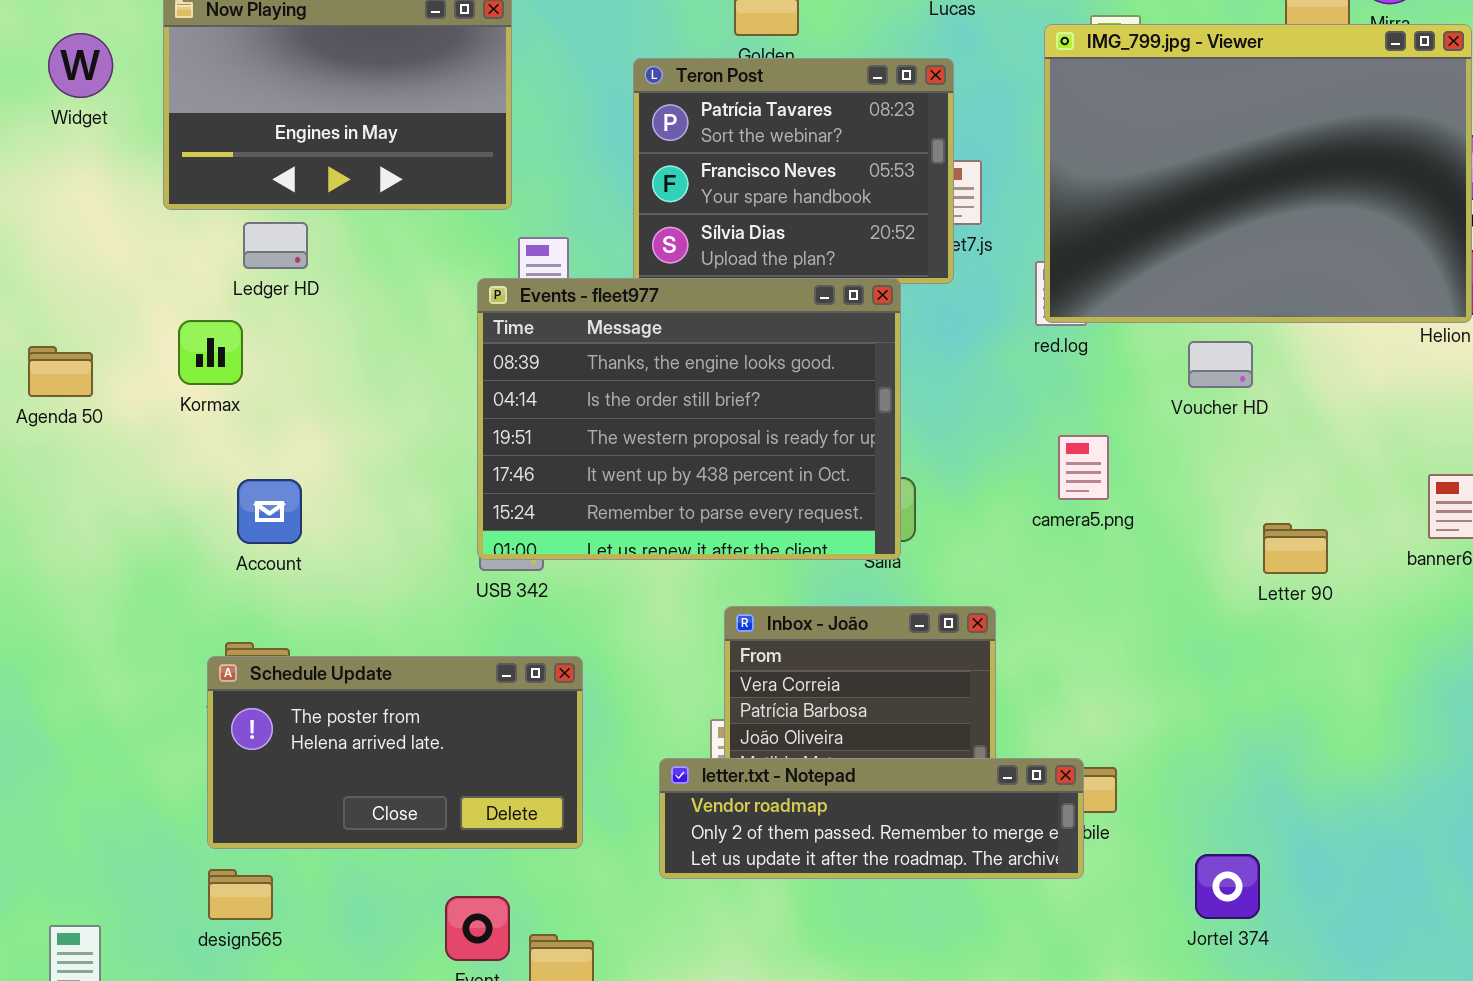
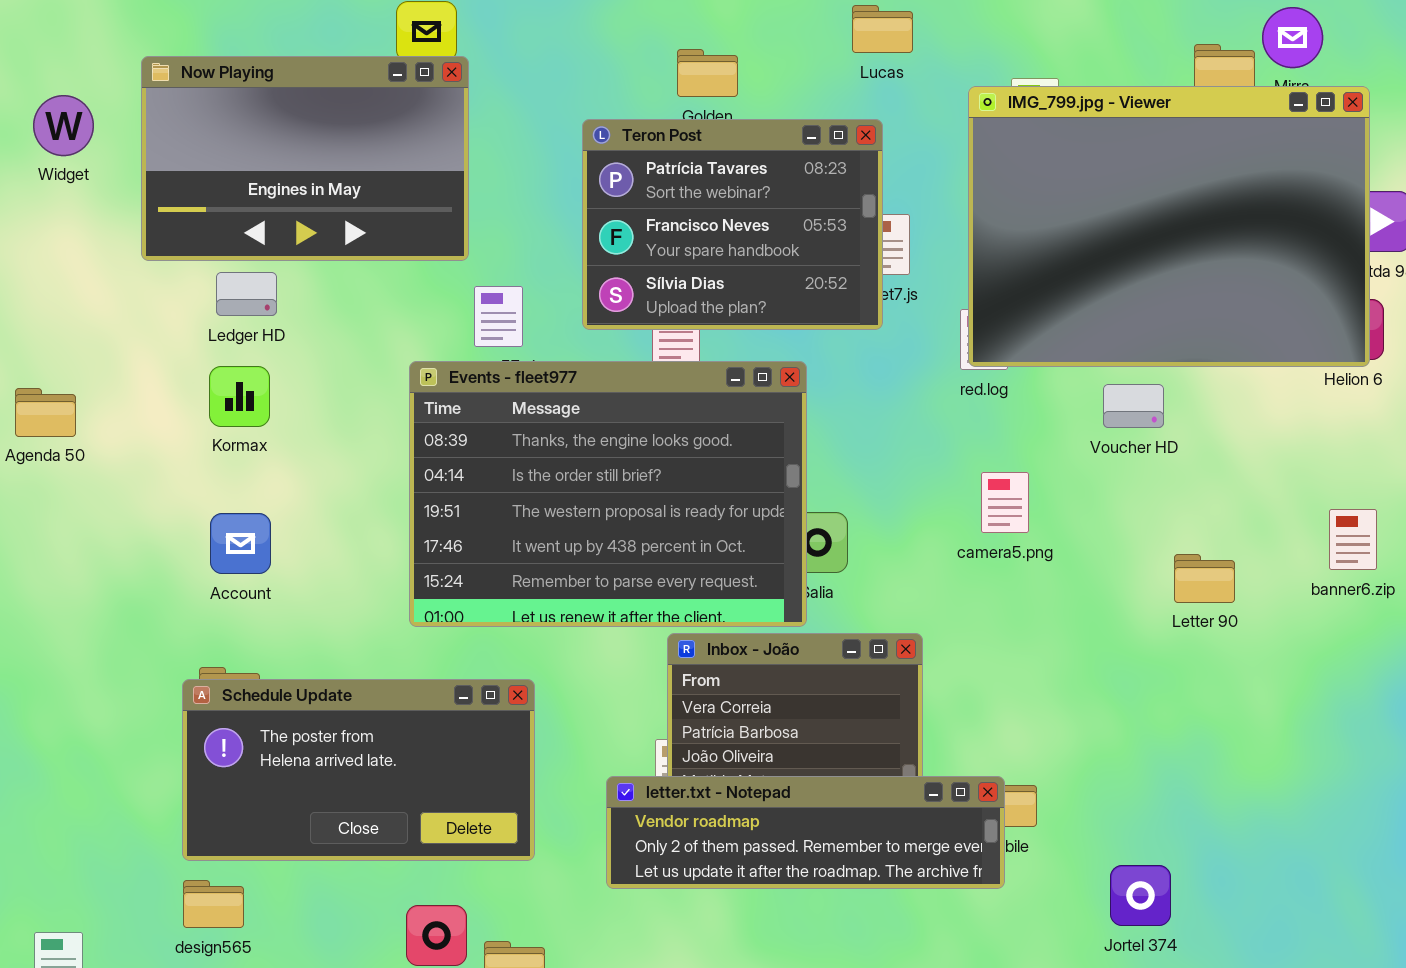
Events - fleet977: [477,278,901,560] -> [409,361,807,627], moved
Kormax: [178,320,243,385] -> [209,366,270,427], moved

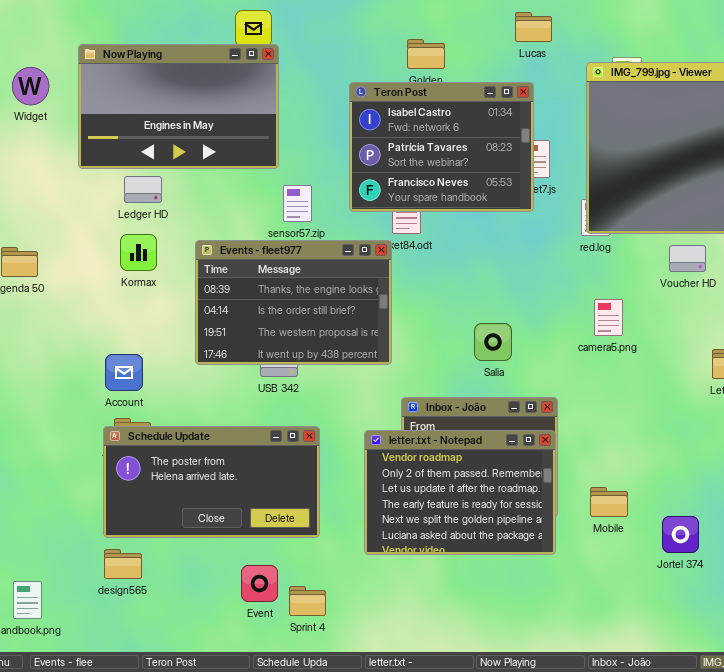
Teron Post: [582,119,883,330] -> [349,82,534,212], scrolled up 1 row
Events - fleet977: [409,361,807,627] -> [195,240,392,365], moved, resized
Account: [210,513,271,574] -> [105,354,143,391], moved
letter.txt - Notepad: [606,776,1005,889] -> [364,430,556,555], resized
Jortel 374: [1110,865,1171,926] -> [662,516,699,553], moved

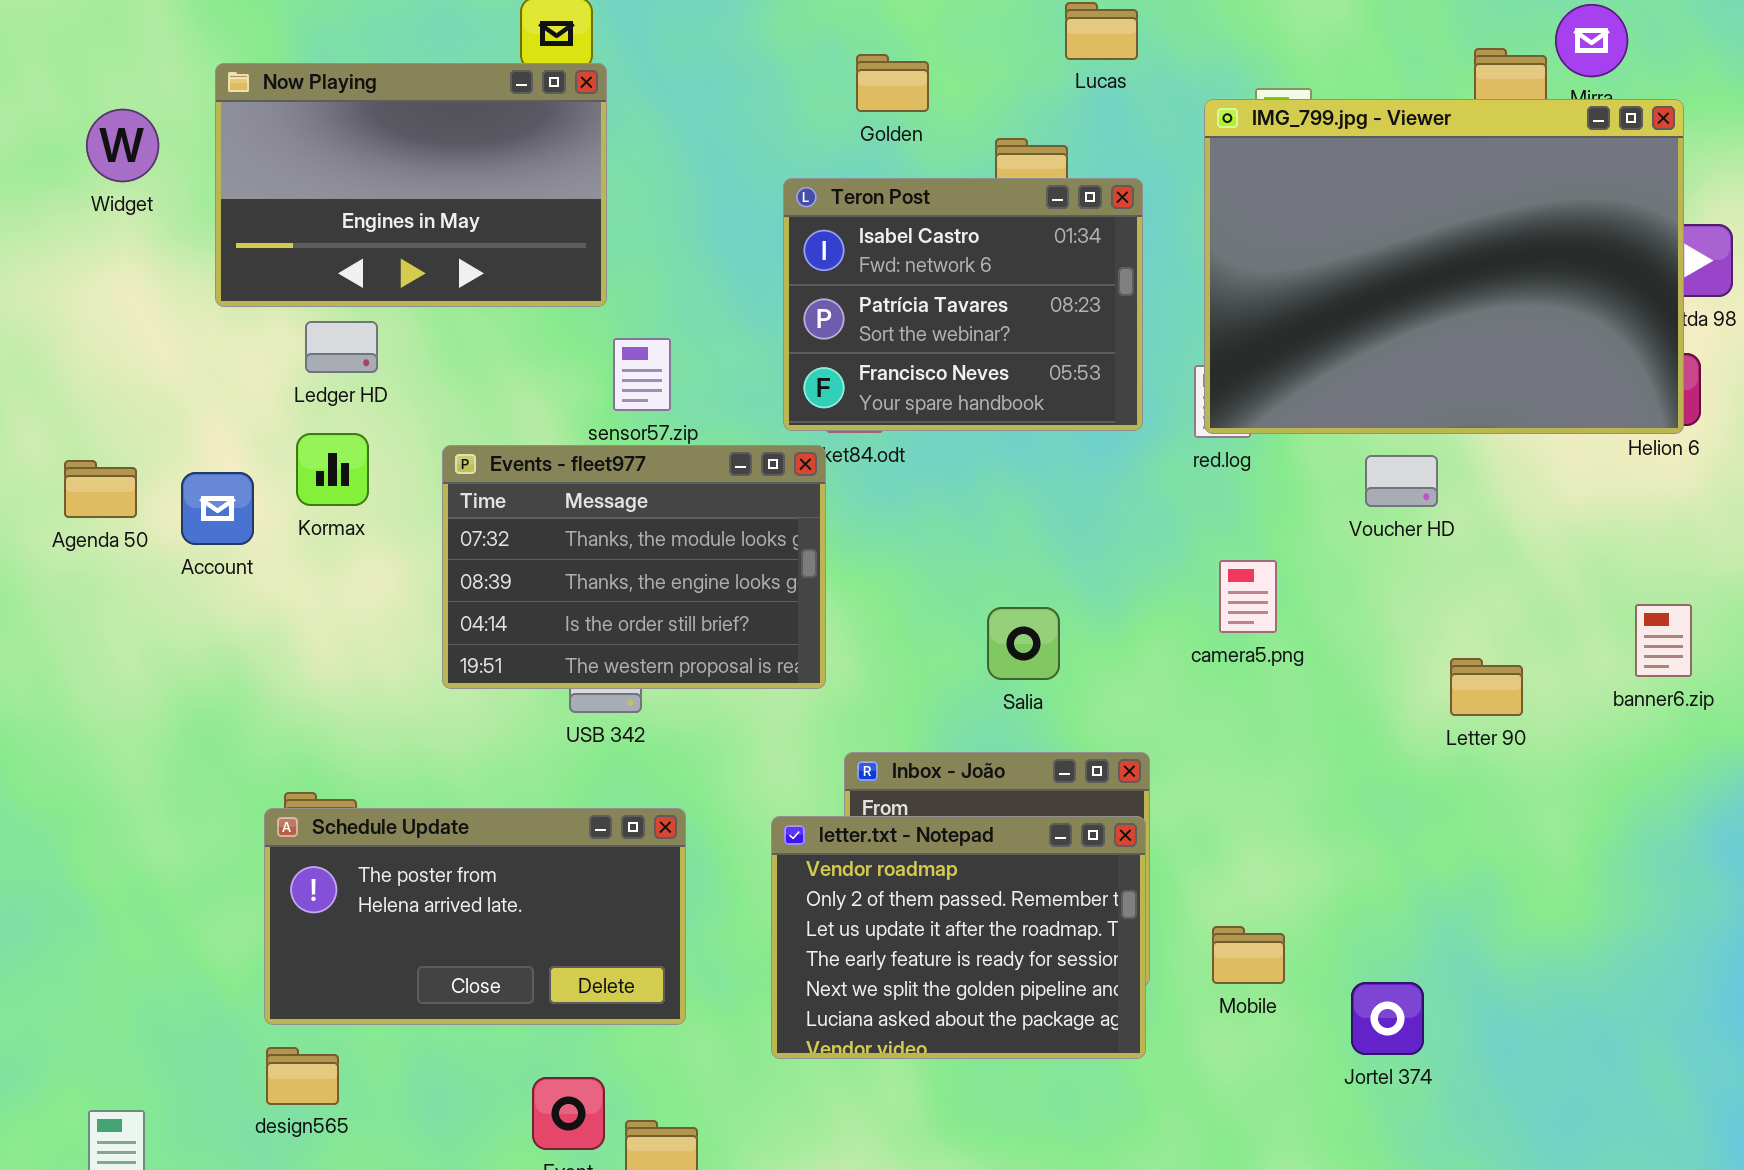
Teron Post: [349,82,534,212] -> [783,178,1143,431], moved
Events - fleet977: [195,240,392,365] -> [442,445,826,689], scrolled up 1 row
Account: [105,354,143,391] -> [181,472,254,545], moved

